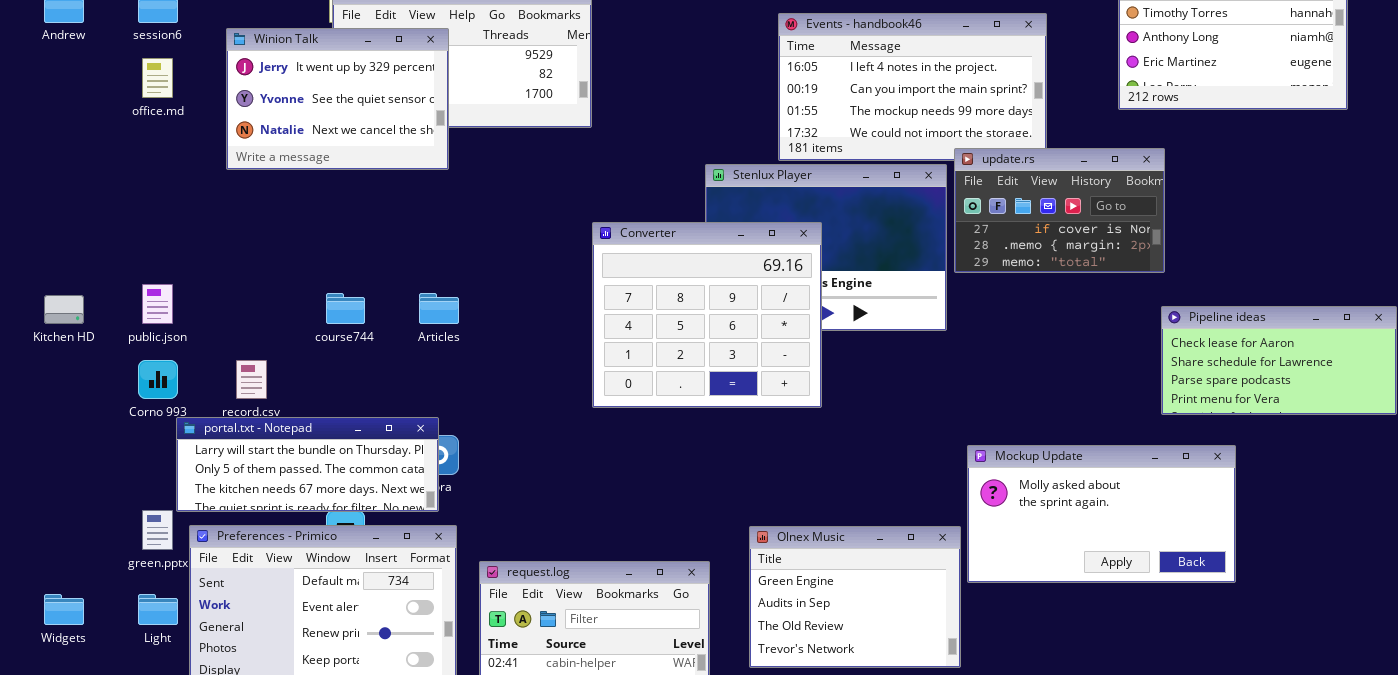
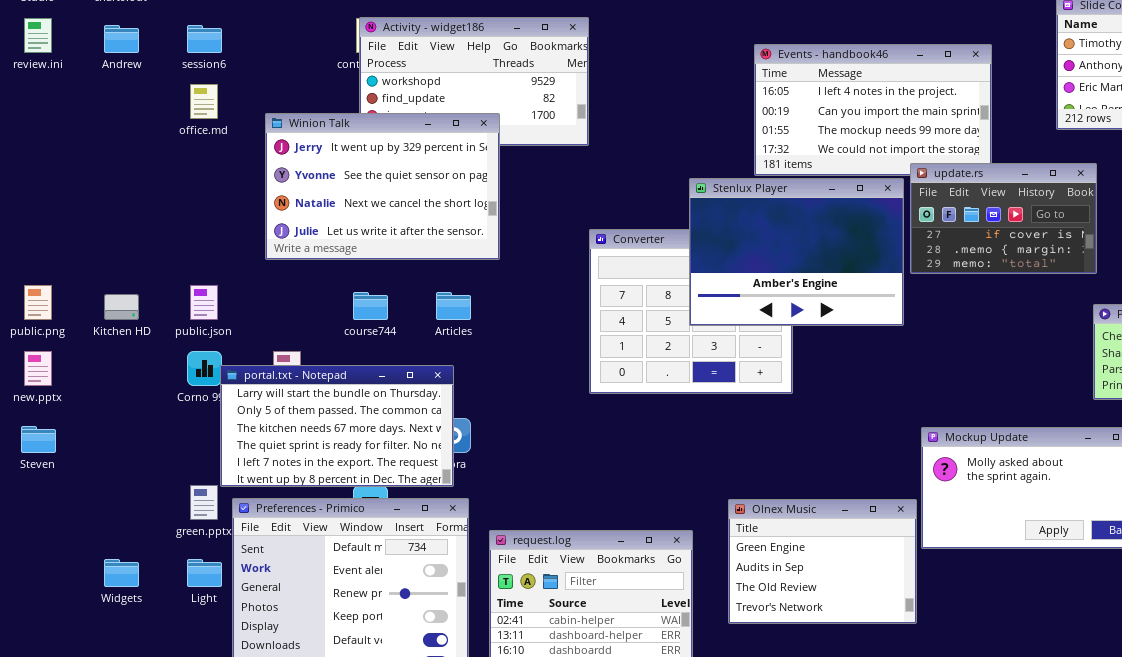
Winion Talk: [226,28,449,170] -> [265,113,500,260], moved, resized
Stenlux Player: [705,164,947,331] -> [689,178,904,326], raised
portal.txt - Notepad: [176,417,439,512] -> [220,365,454,487], resized

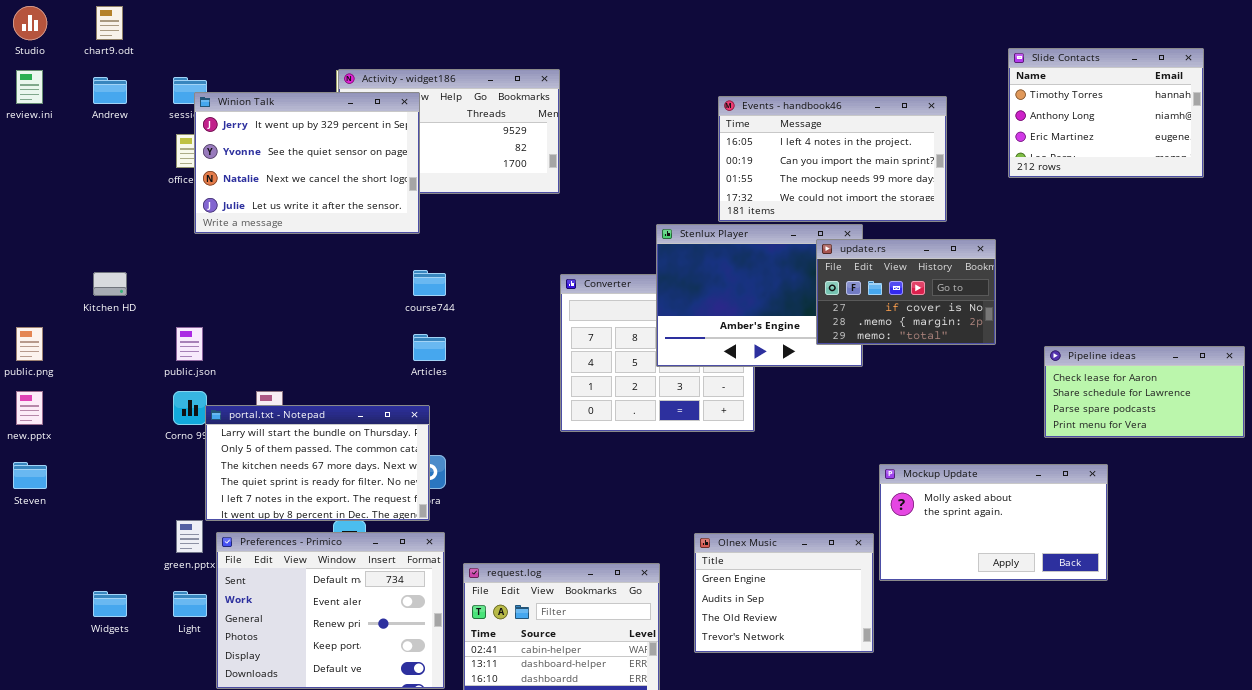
Winion Talk: [265,113,500,260] -> [194,92,420,234], moved
update.rs: [910,163,1097,274] -> [816,239,996,345], moved
course744: [353,292,388,320] -> [413,270,446,296], moved
Kitchen HD: [104,294,139,320] -> [93,272,127,296], moved

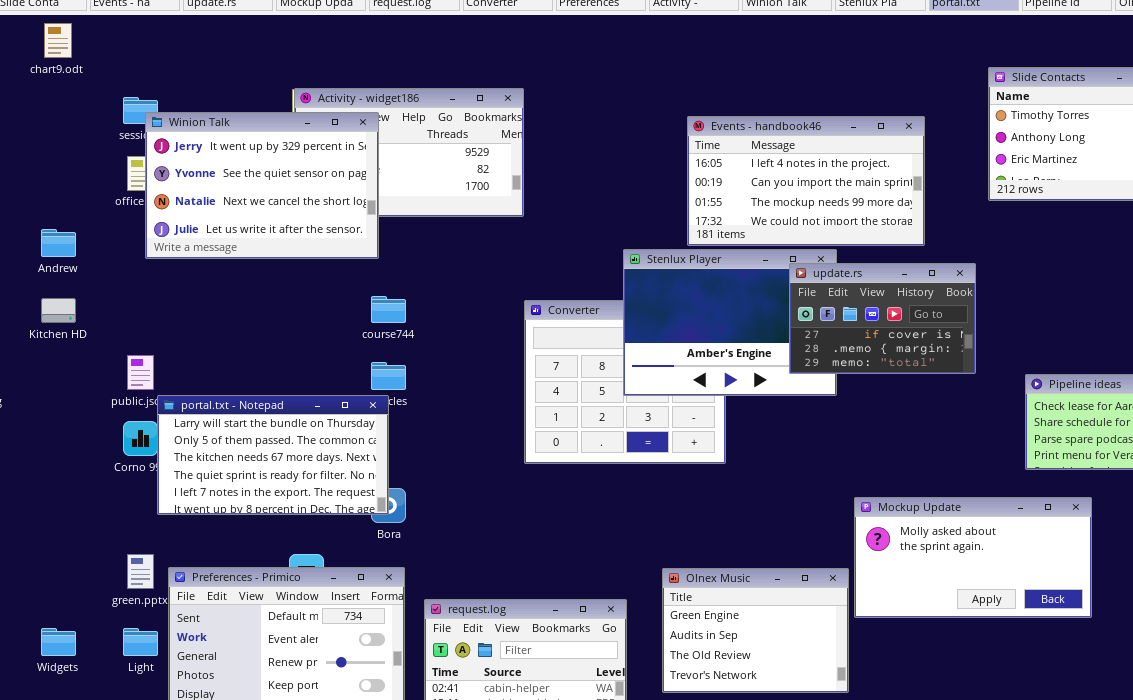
Andrew: [93,77,127,104] -> [41,229,76,257], moved
portal.txt - Notepad: [205,405,430,521] -> [157,395,389,515], moved

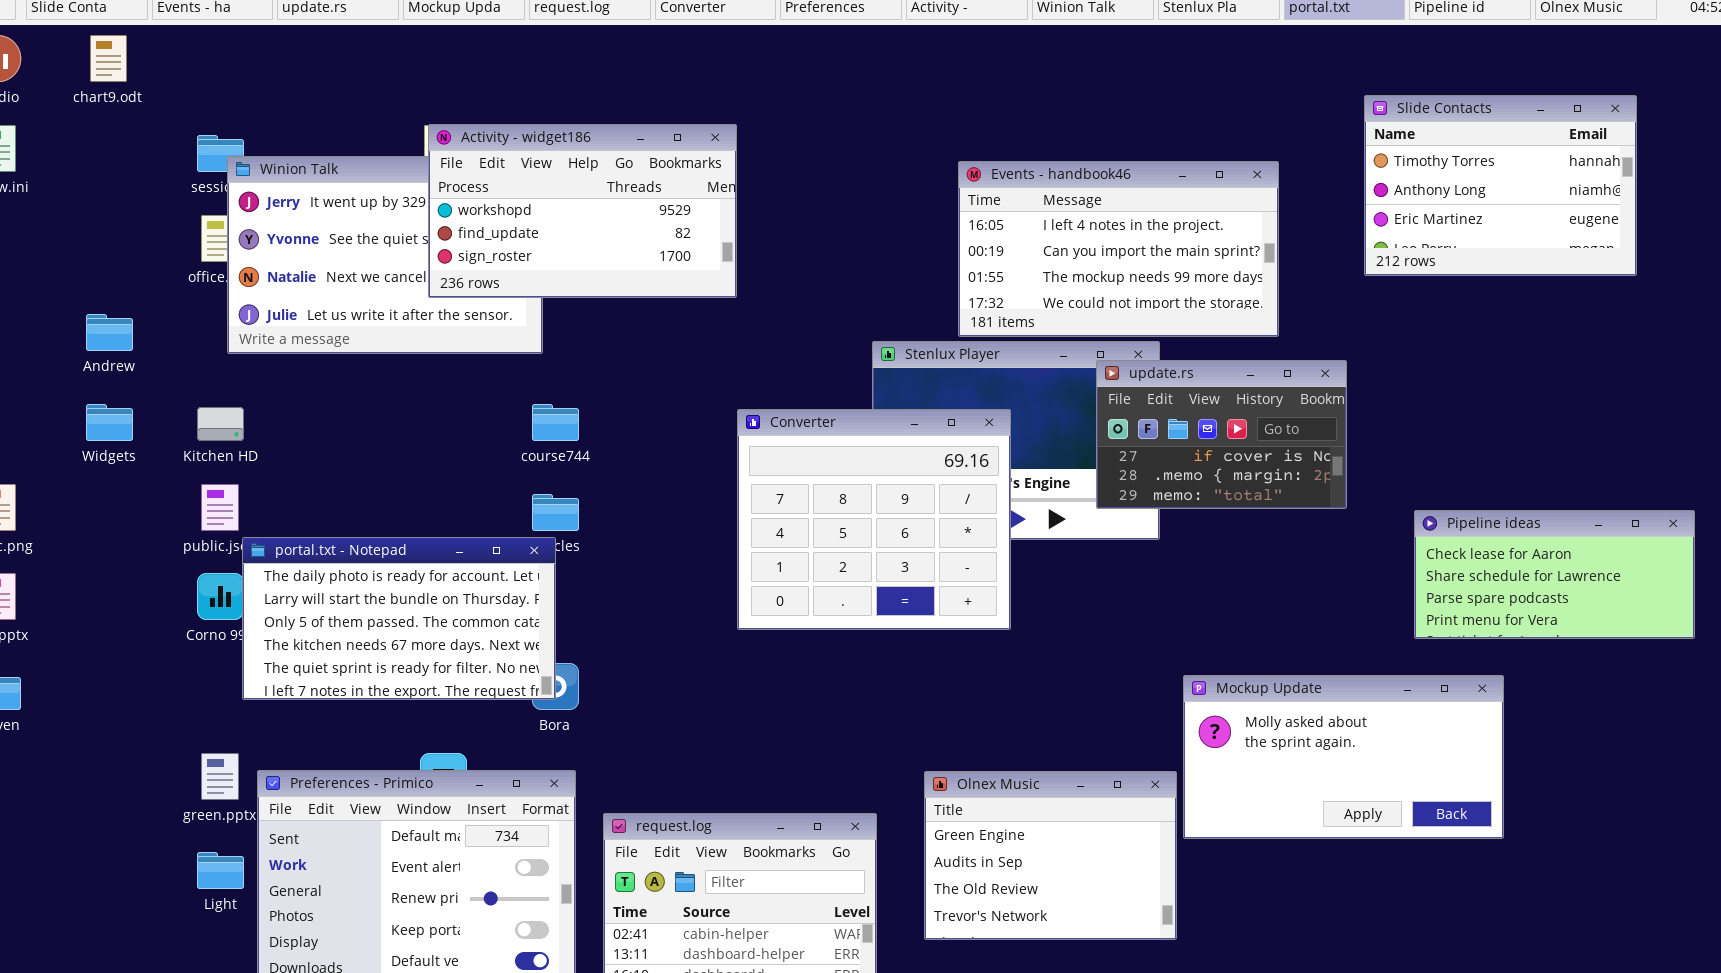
Activity - widget186: [294,88,524,217] -> [428,124,737,298], raised
Kitchen HD: [41,298,76,323] -> [197,407,244,441], moved
Converter: [524,300,726,464] -> [737,409,1011,630], raised
portal.txt - Notepad: [157,395,389,515] -> [242,537,556,700], scrolled up 1 row
Widgets: [41,628,76,656] -> [86,404,133,441], moved

